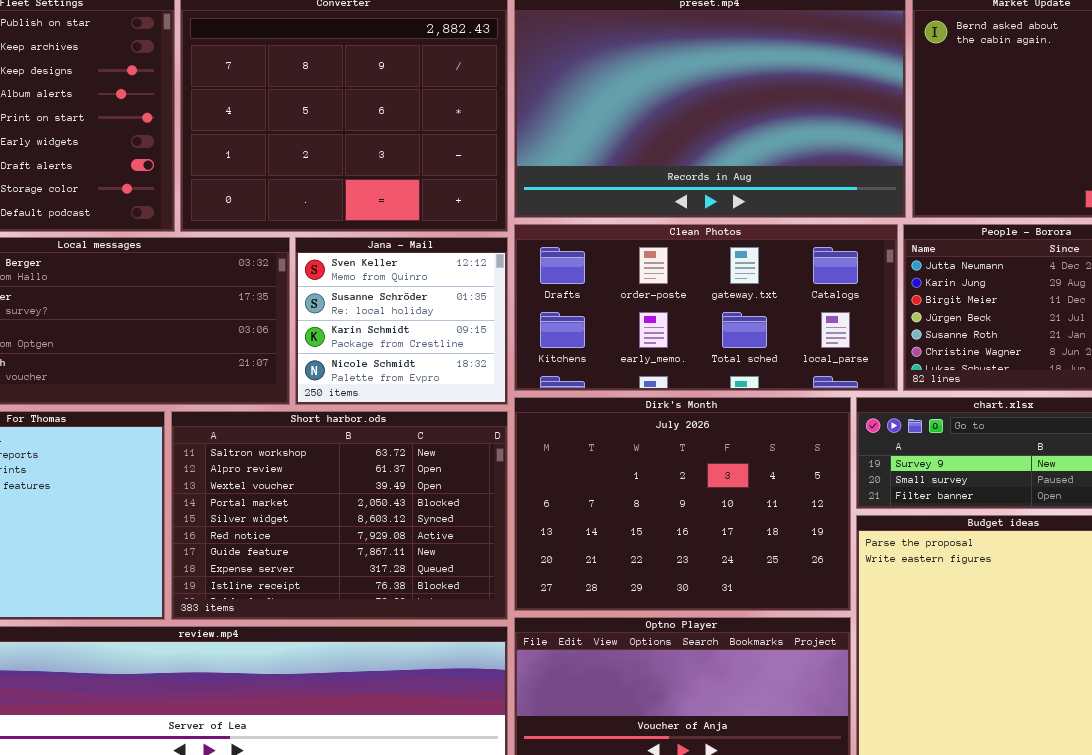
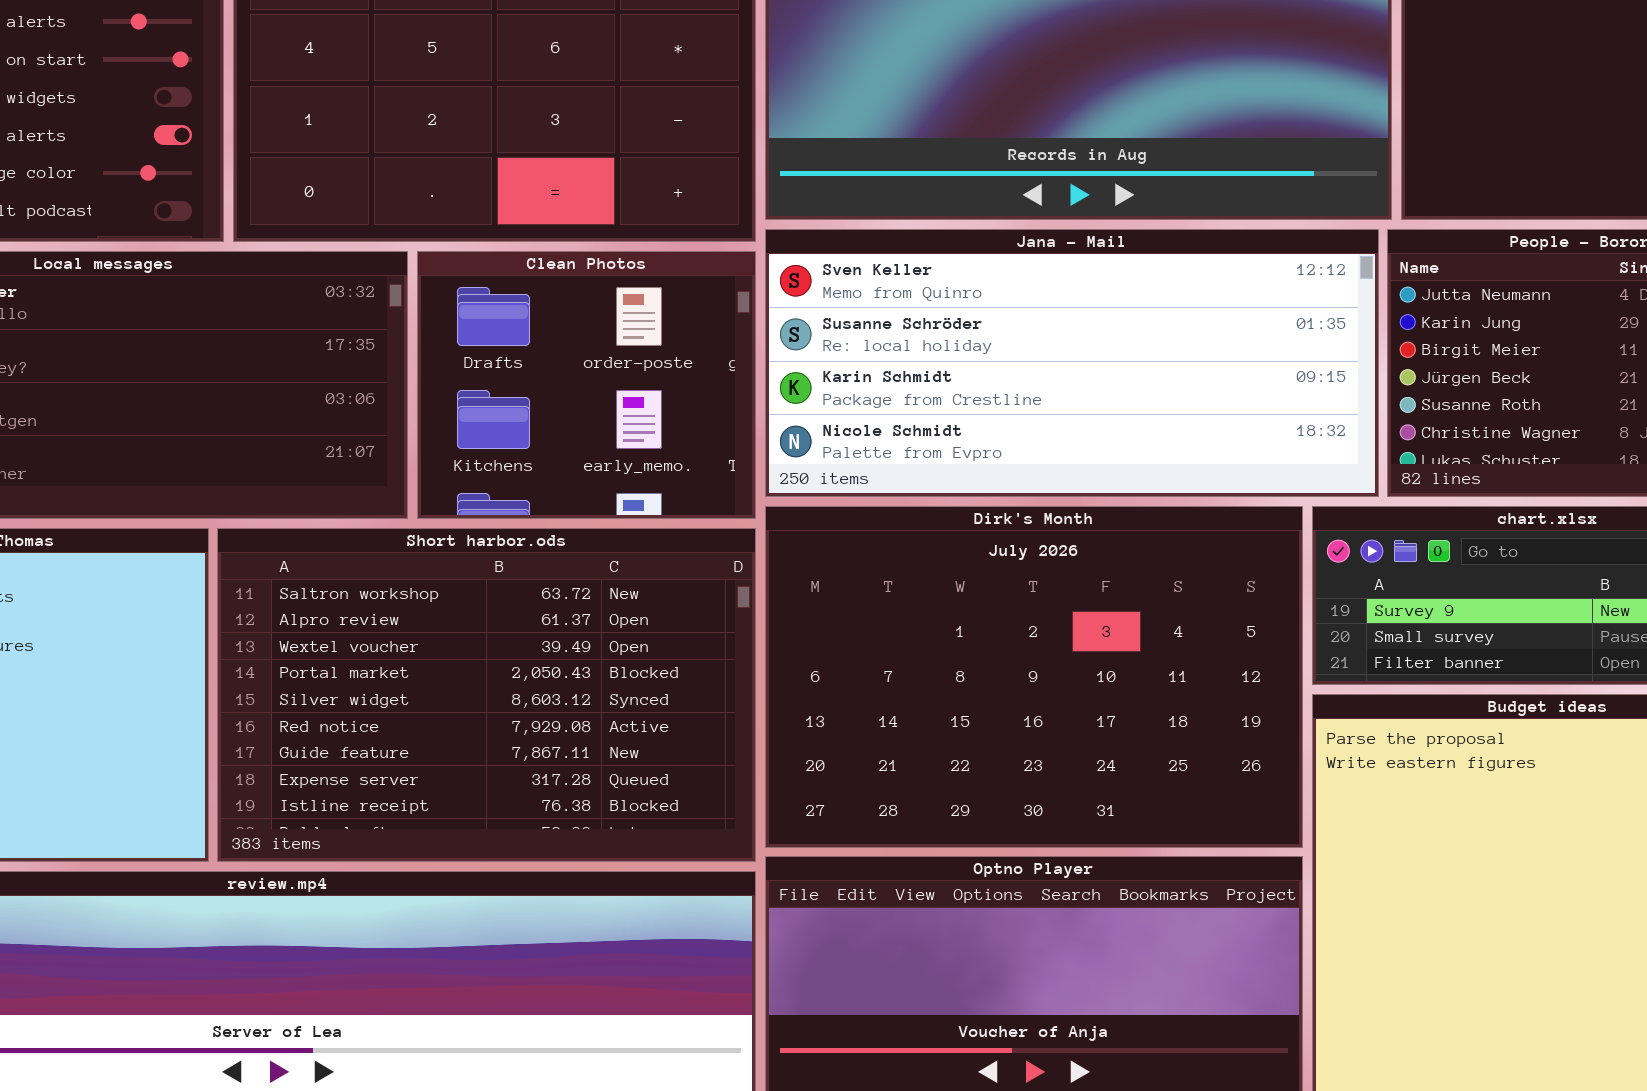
Clean Photos: [514,224,898,391] -> [417,251,756,519], moved, resized
Jana - Mail: [295,237,508,405] -> [765,229,1379,497], moved, resized

